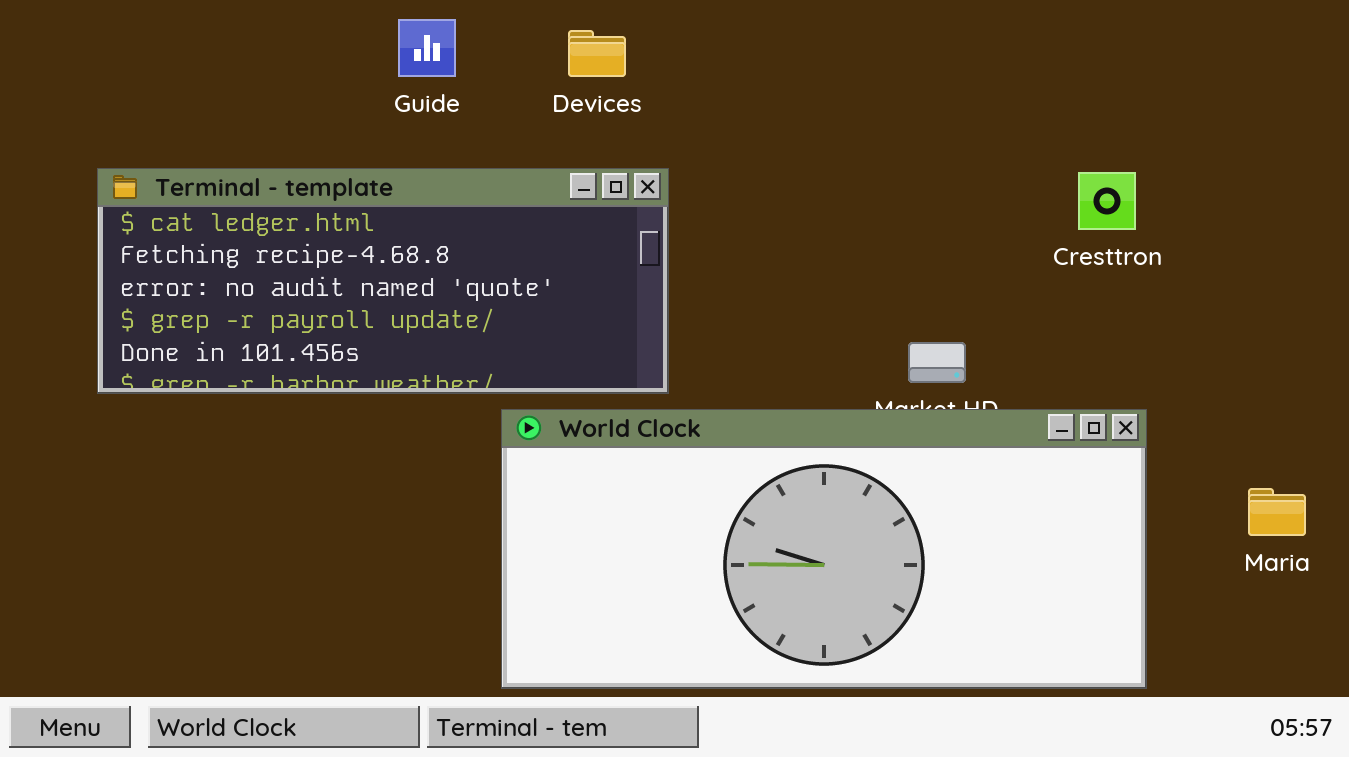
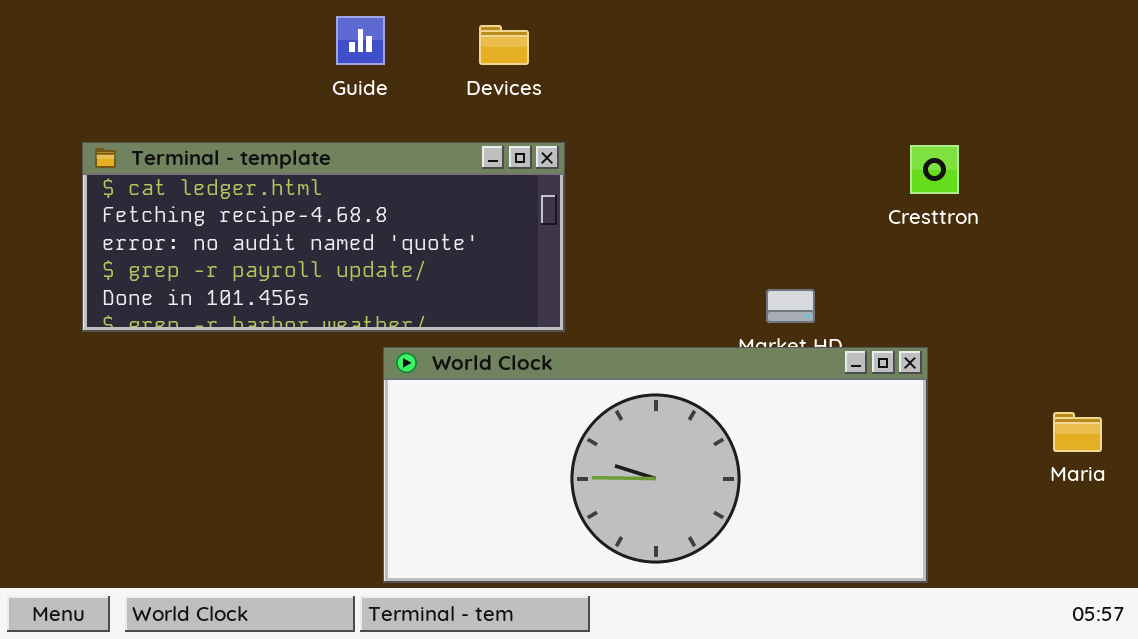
World Clock: [501,409,1147,689] -> [383,347,928,583], moved

